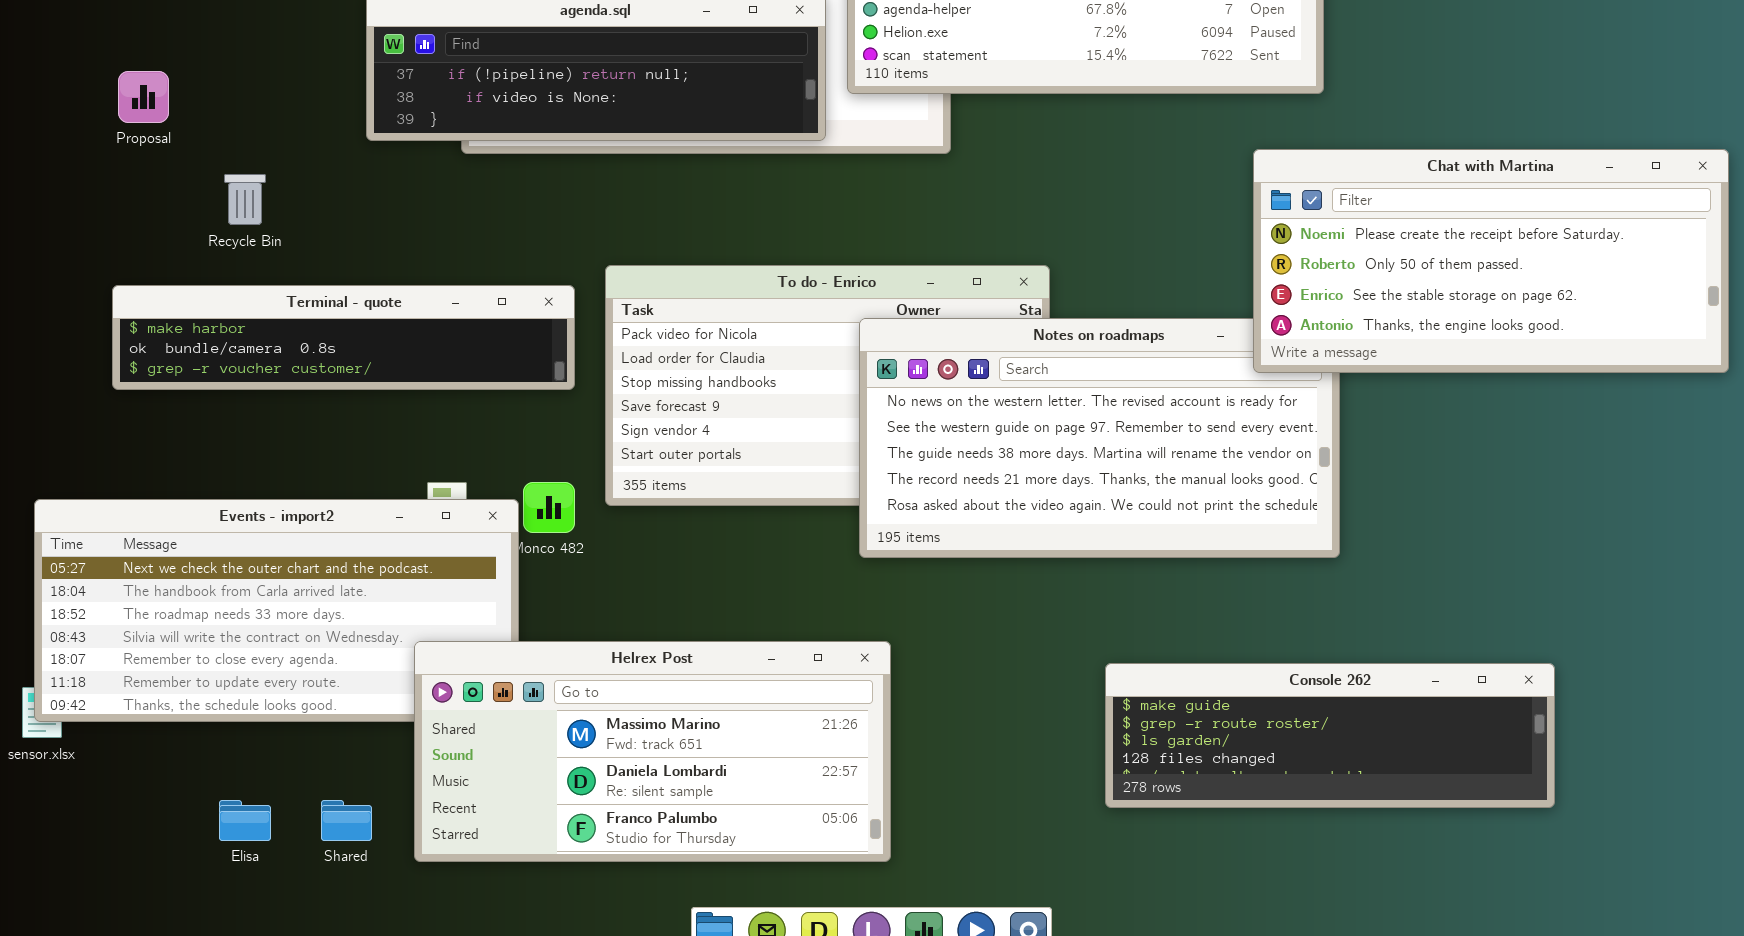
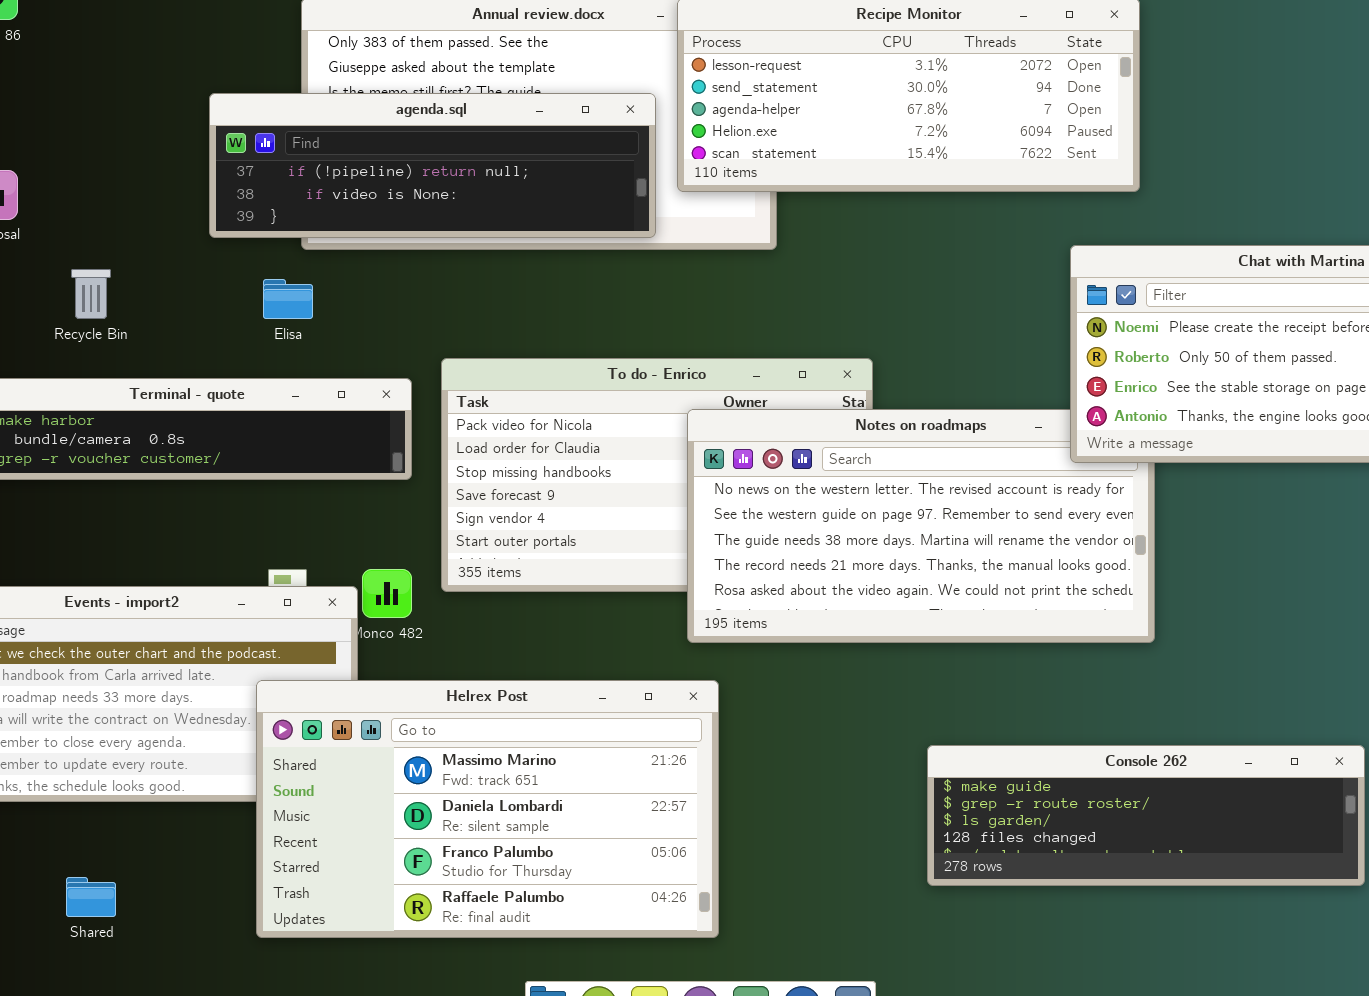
Helrex Post: [414,641,891,862] -> [256,680,719,938], resized
Elisa: [219,800,271,841] -> [263,279,313,319], moved
Shared: [321,800,372,841] -> [66,877,116,917], moved

